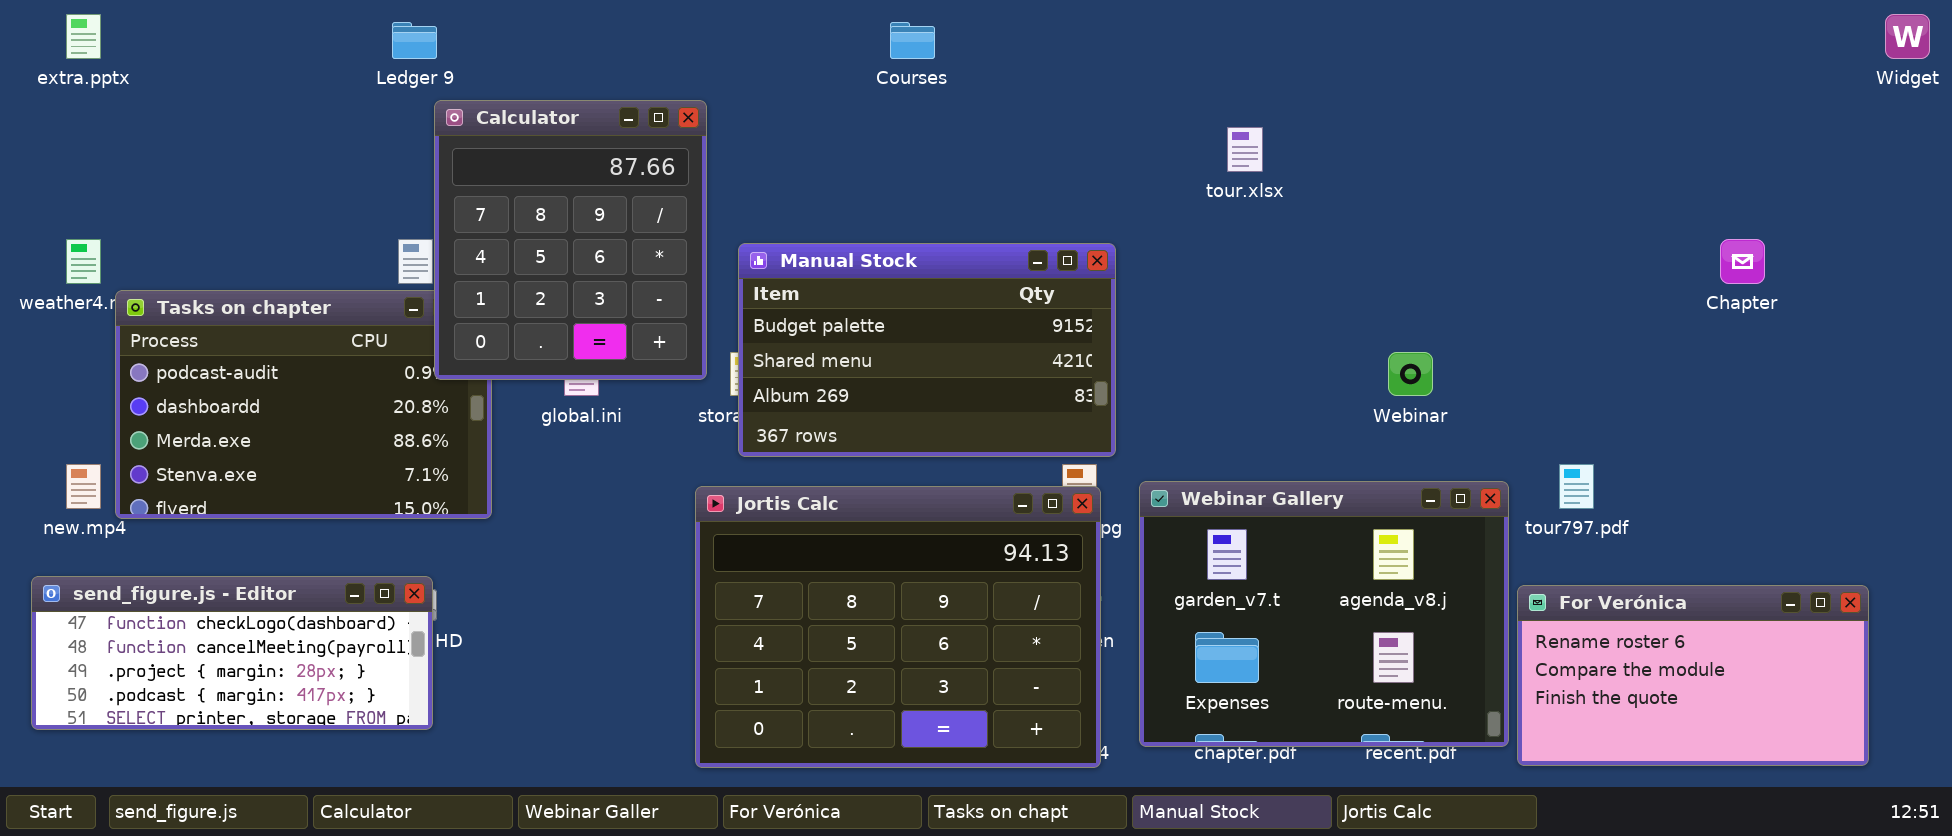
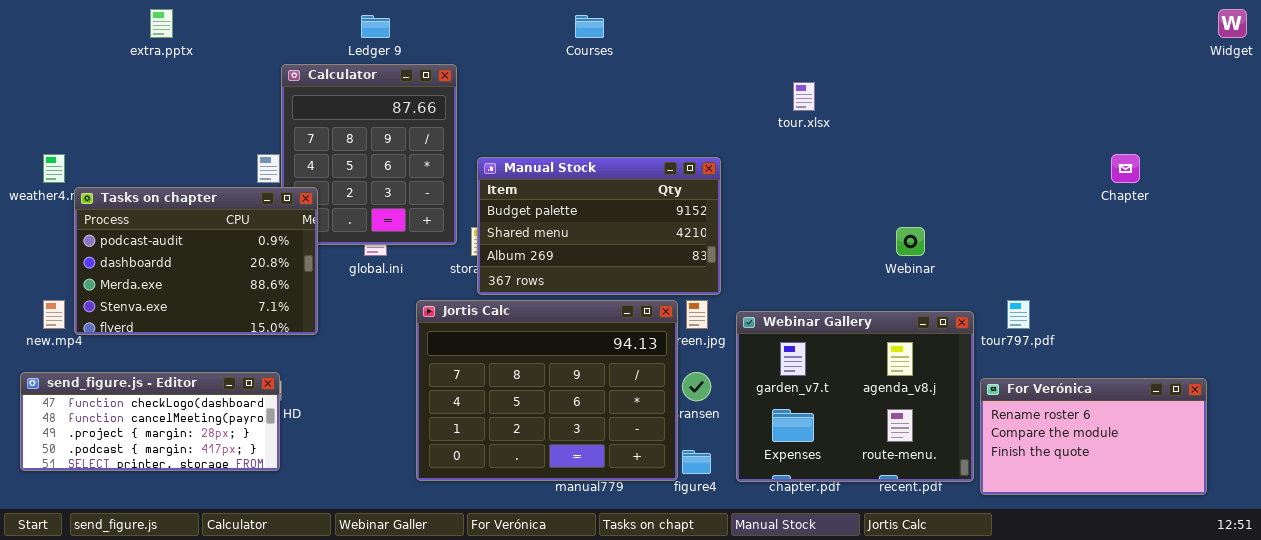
extra.pptx: [66,14,101,59] -> [150,9,173,38], moved
Ledger 9: [392,22,437,59] -> [361,15,390,38], moved
Tasks on chapter: [115,290,492,519] -> [74,187,318,335], raised
Jortis Calc: [695,486,1101,768] -> [416,300,678,481], moved

